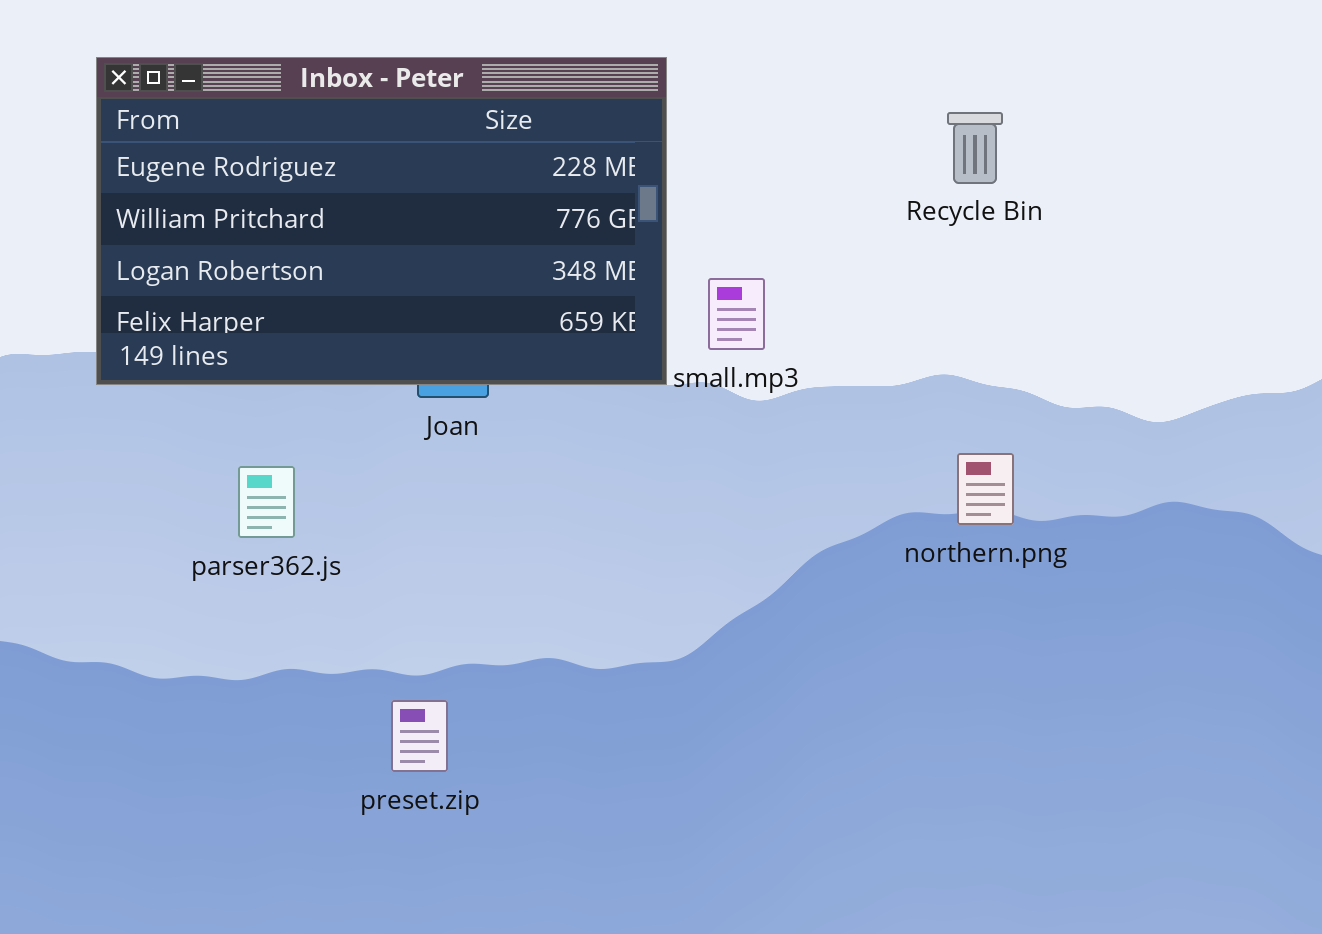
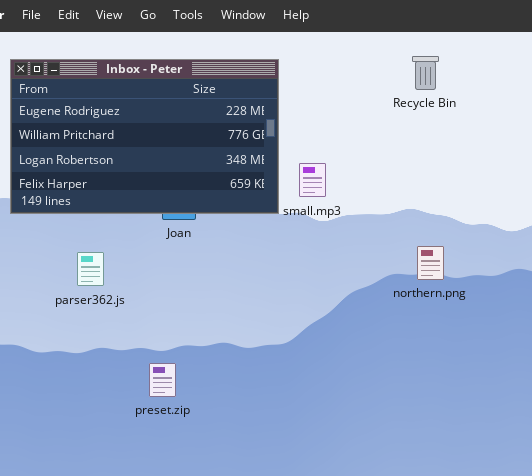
Recycle Bin: [947,112,1003,184] -> [412,56,439,90], moved

